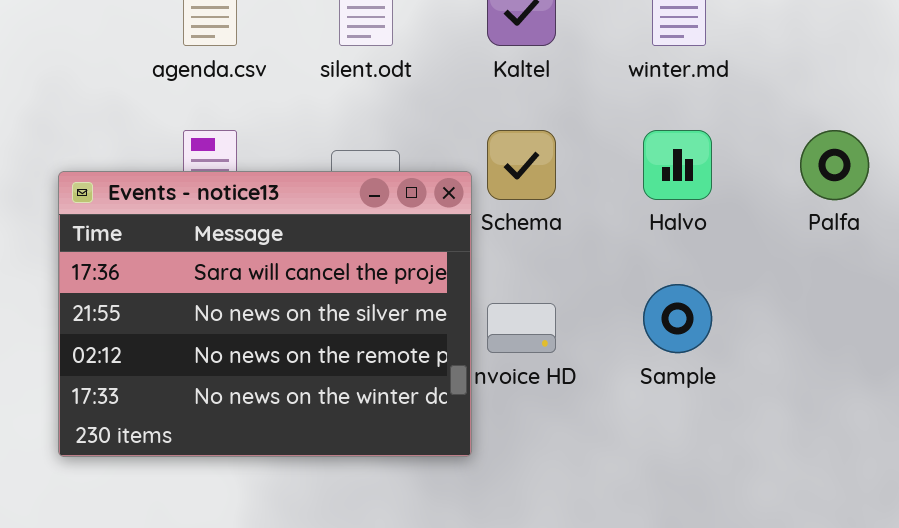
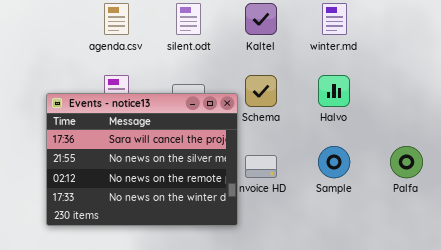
Palfa: [800,130,869,200] -> [390,146,423,178], moved

